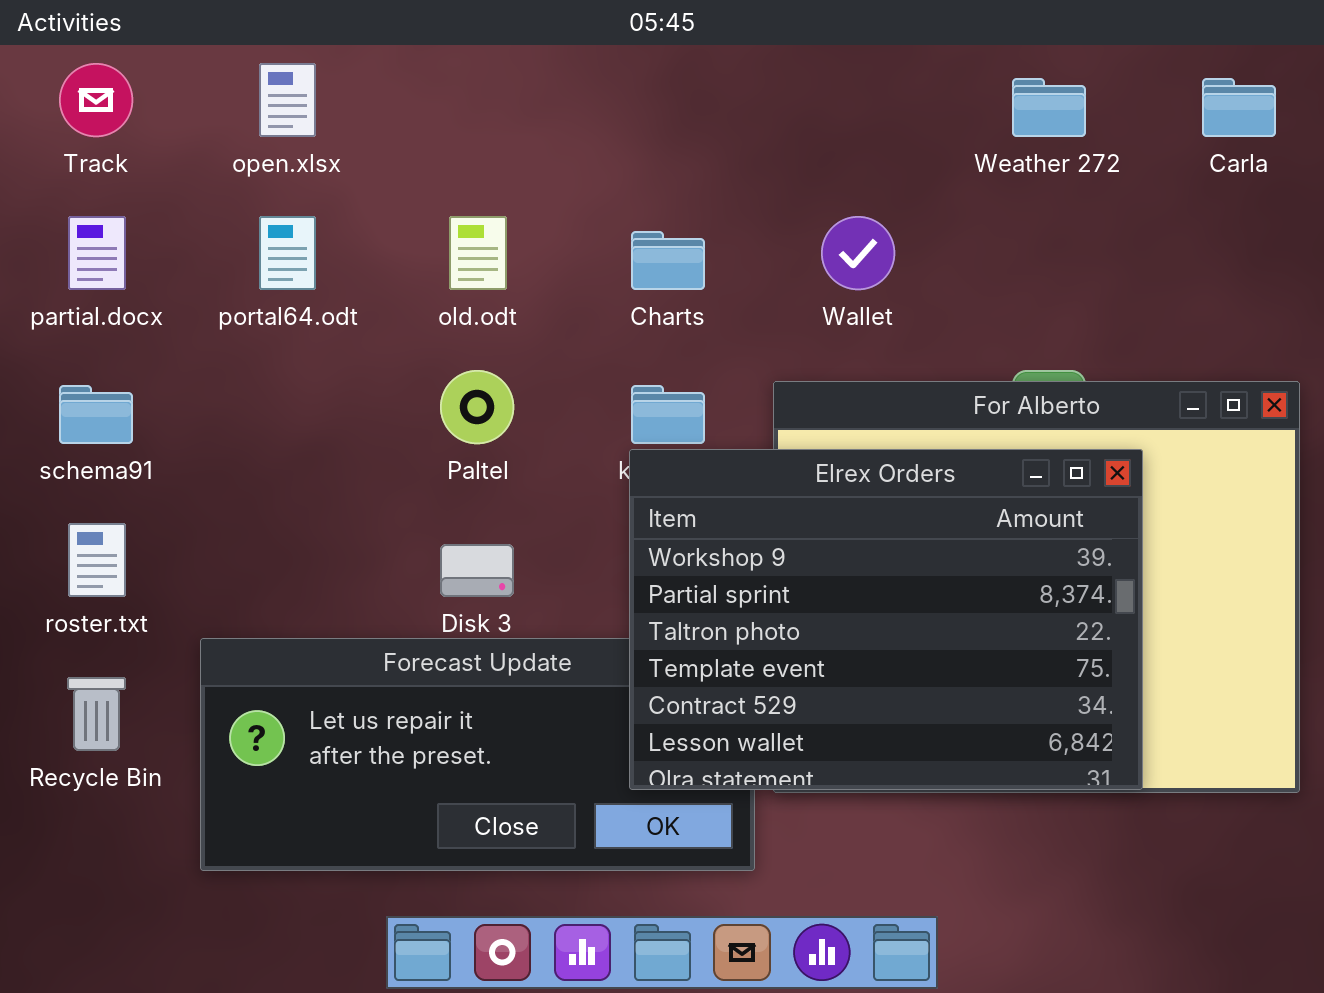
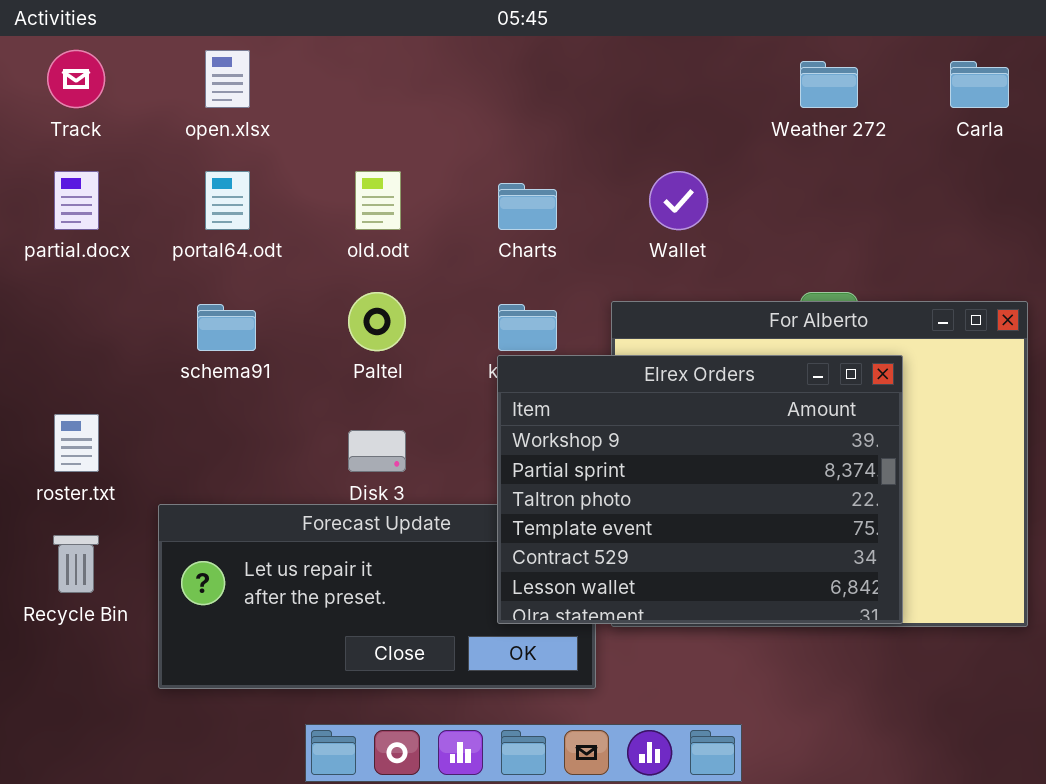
schema91: [59,385,133,444] -> [197,304,256,351], moved

